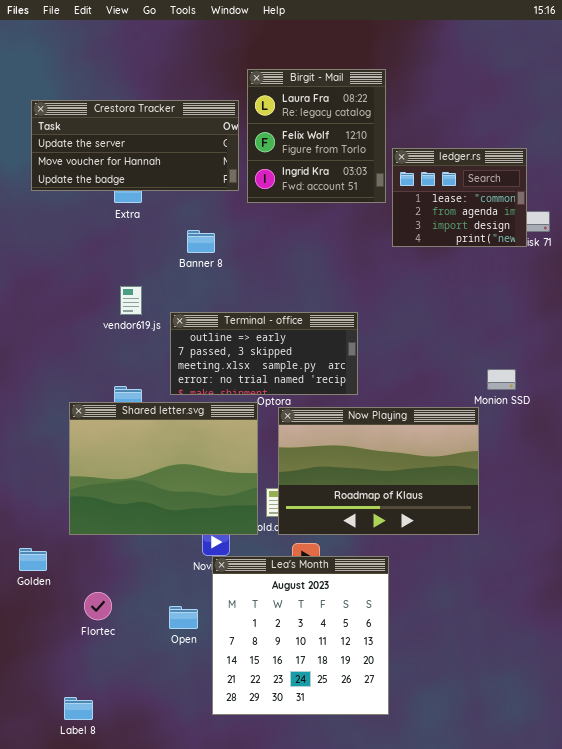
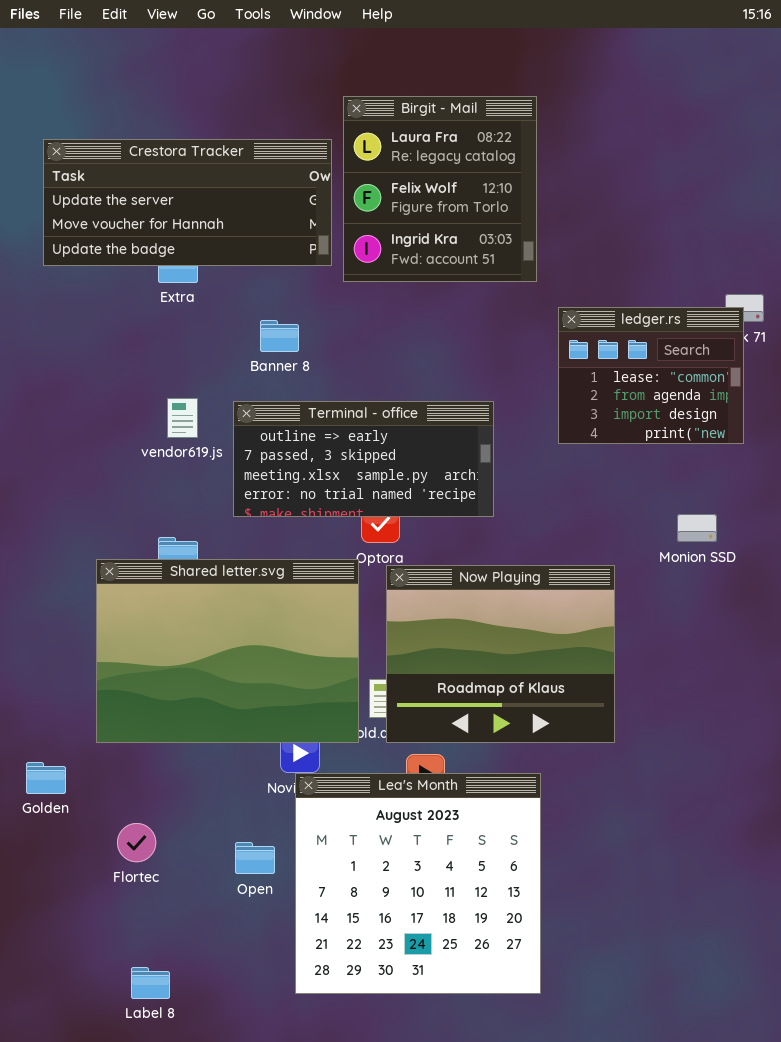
ledger.rs: [392,148,527,247] -> [558,307,744,444], moved
Terminal - office: [170,312,358,395] -> [233,401,494,517], moved
Now Playing: [278,407,479,535] -> [386,565,615,743], resized
Label 8: [64,697,93,720] -> [131,967,170,999], moved

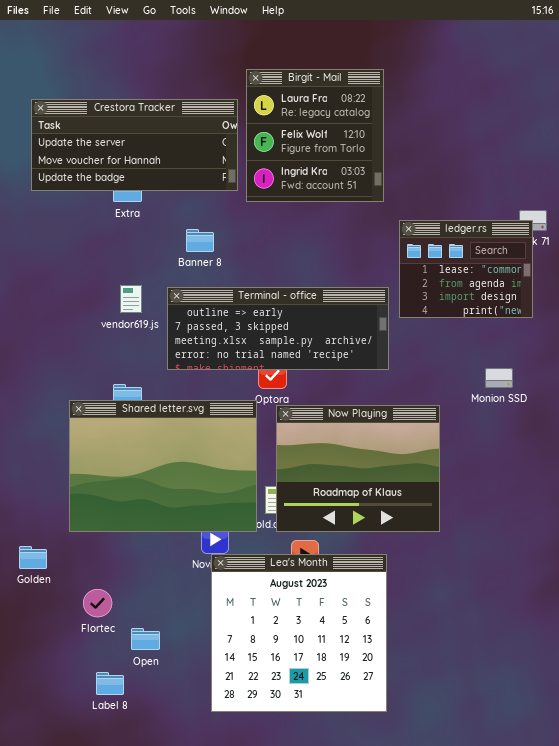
Terminal - office: [233,401,494,517] -> [167,287,389,370], resized
Open: [235,842,275,874] -> [131,628,160,650], moved
Label 8: [131,967,170,999] -> [96,672,124,695], moved

